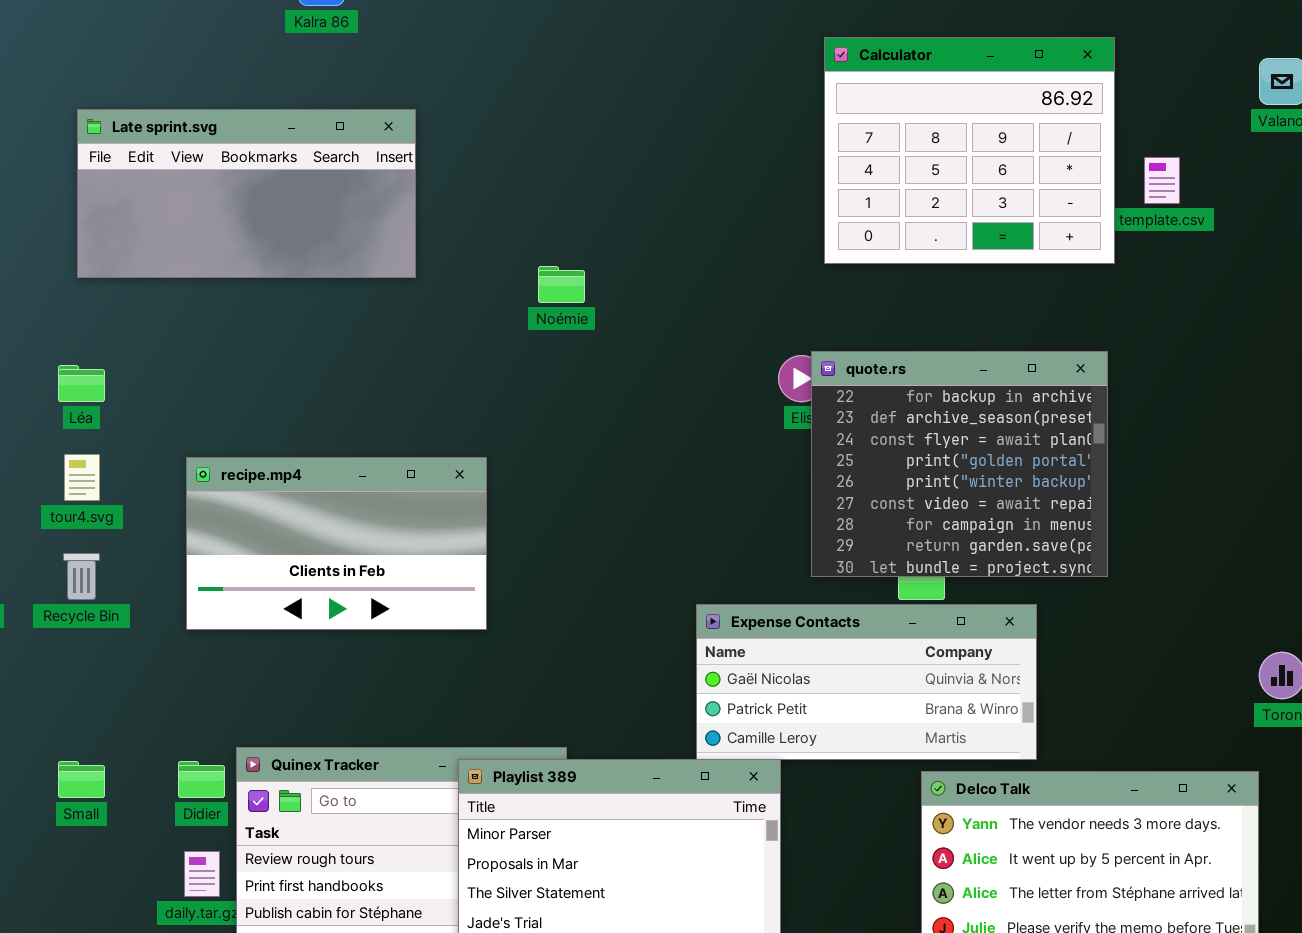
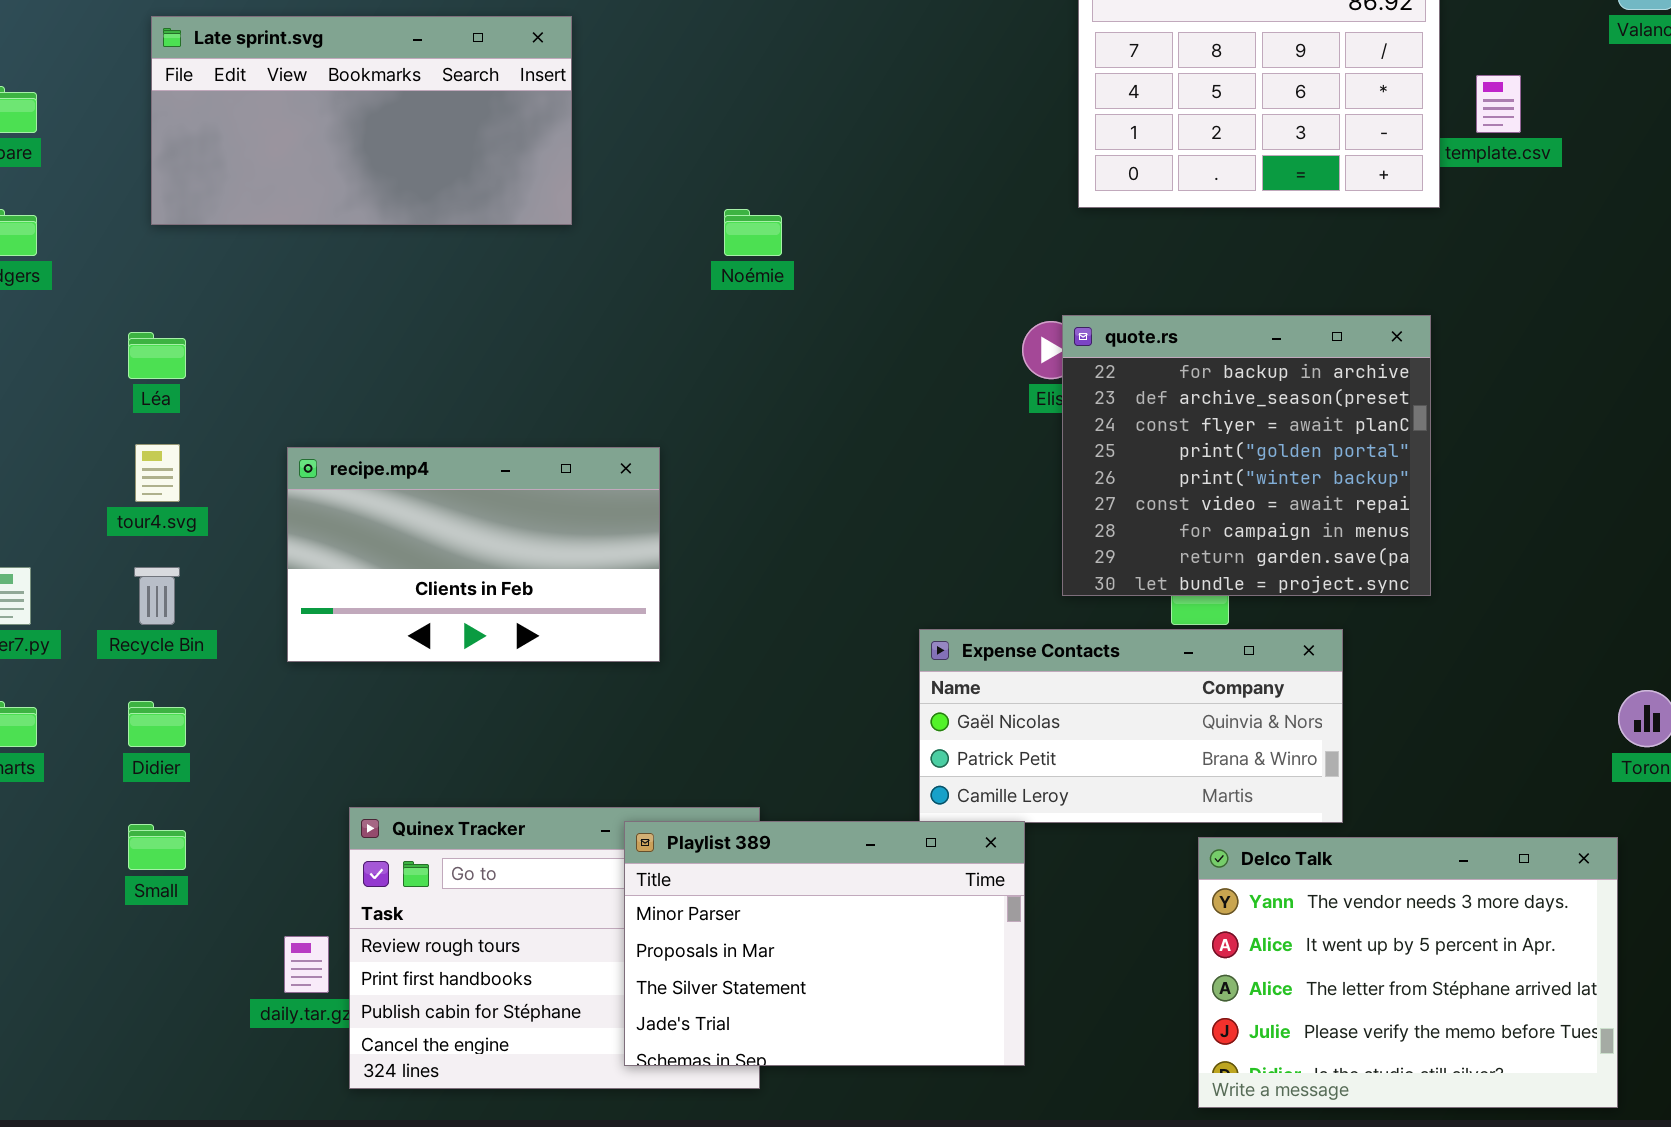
Didier: [178,761,225,798] -> [128,701,186,747], moved

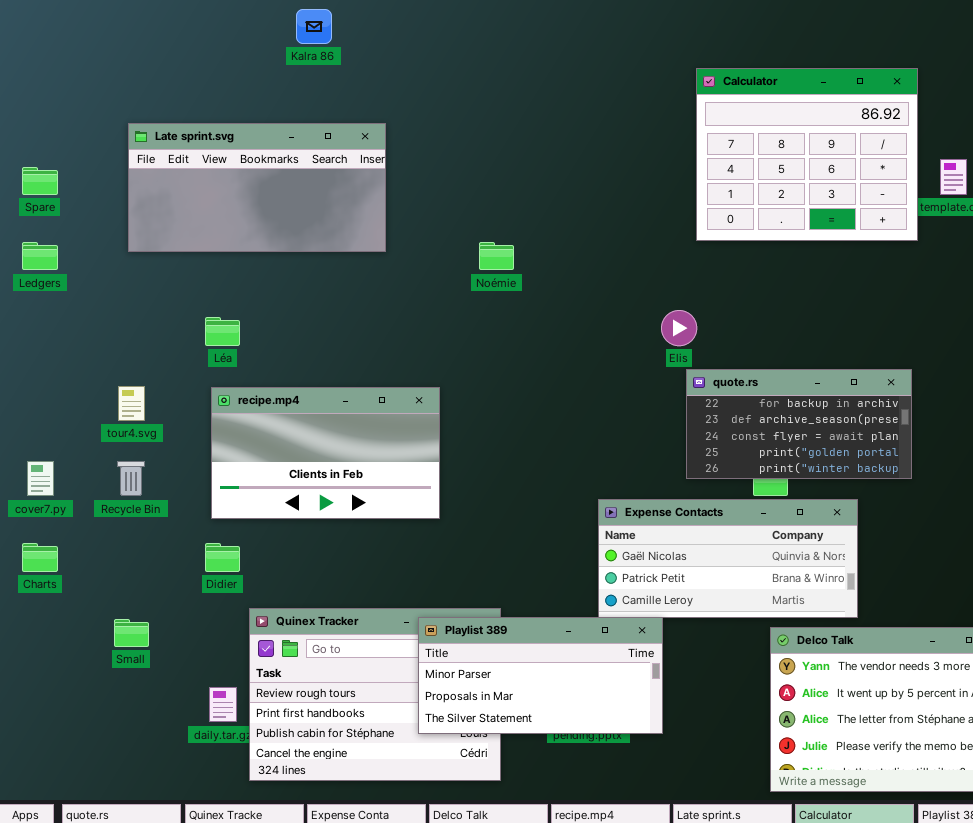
quote.rs: [1062,315,1431,596] -> [686,369,912,479], resized
Léa: [128,332,186,379] -> [205,317,240,346], moved
Didier: [128,701,186,747] -> [205,543,240,572], moved
Playlist 389: [624,821,1025,1066] -> [418,617,663,734], resized

